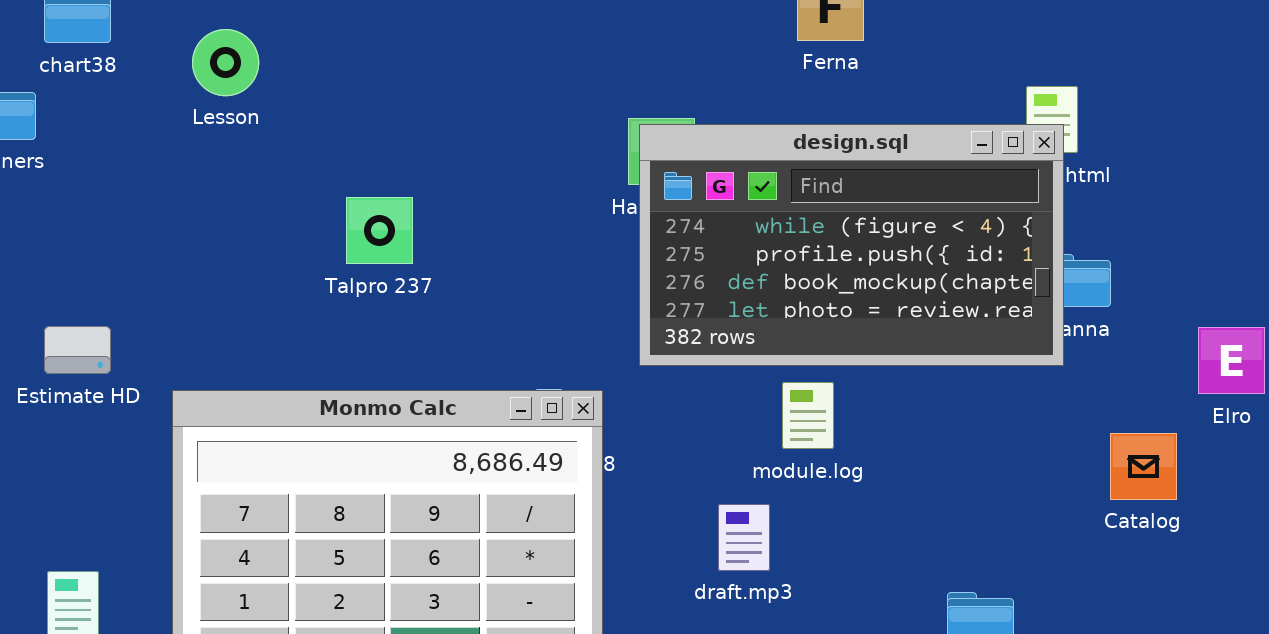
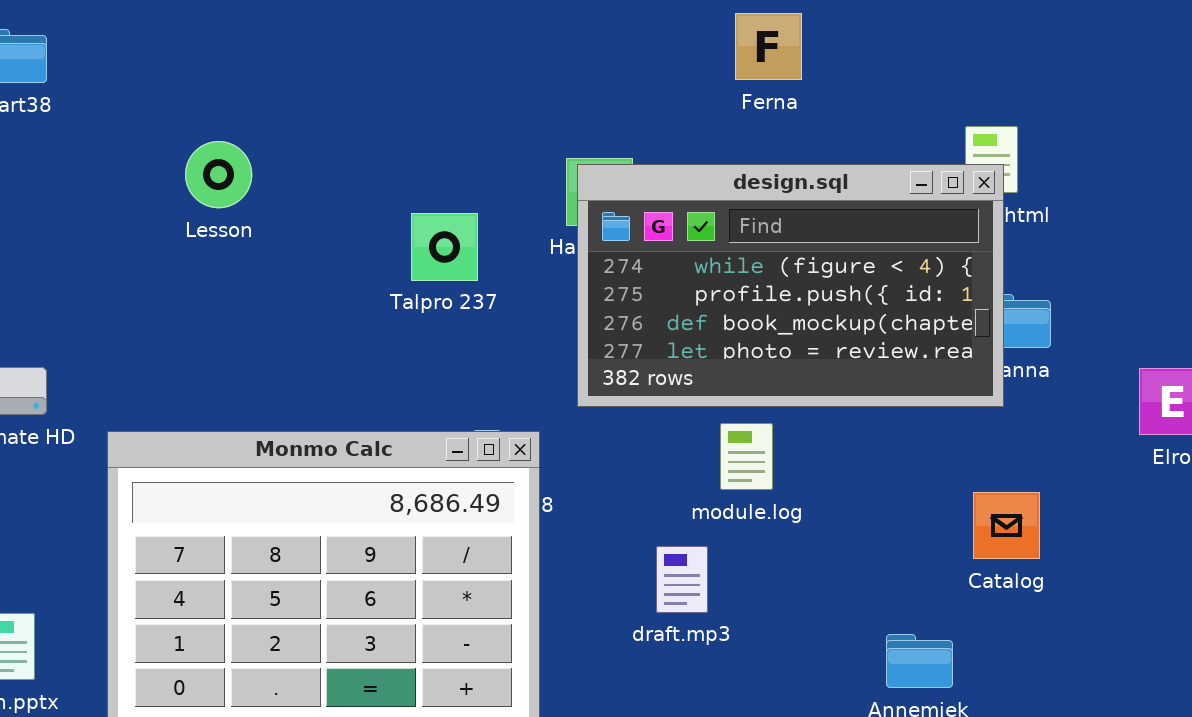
Lesson: [192,29,259,96] -> [185,141,252,208], moved
Talpro 237: [346,197,413,264] -> [411,213,478,281], moved
Catalog: [1110,433,1177,500] -> [973,492,1040,559], moved

